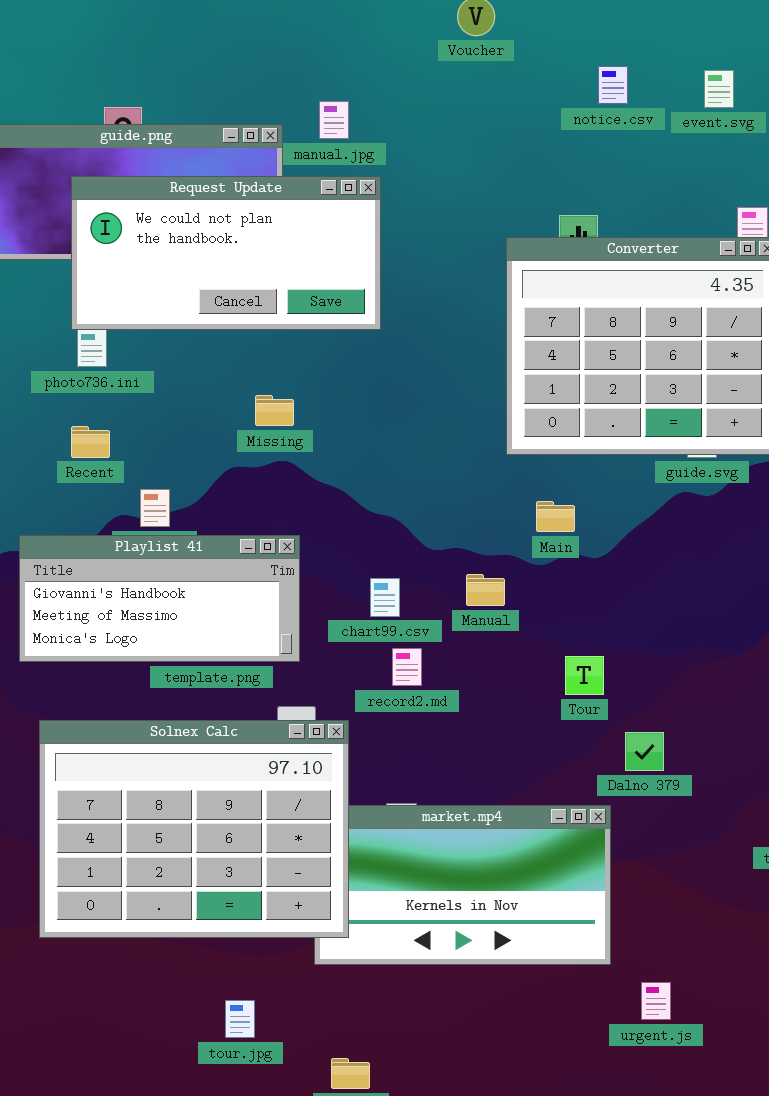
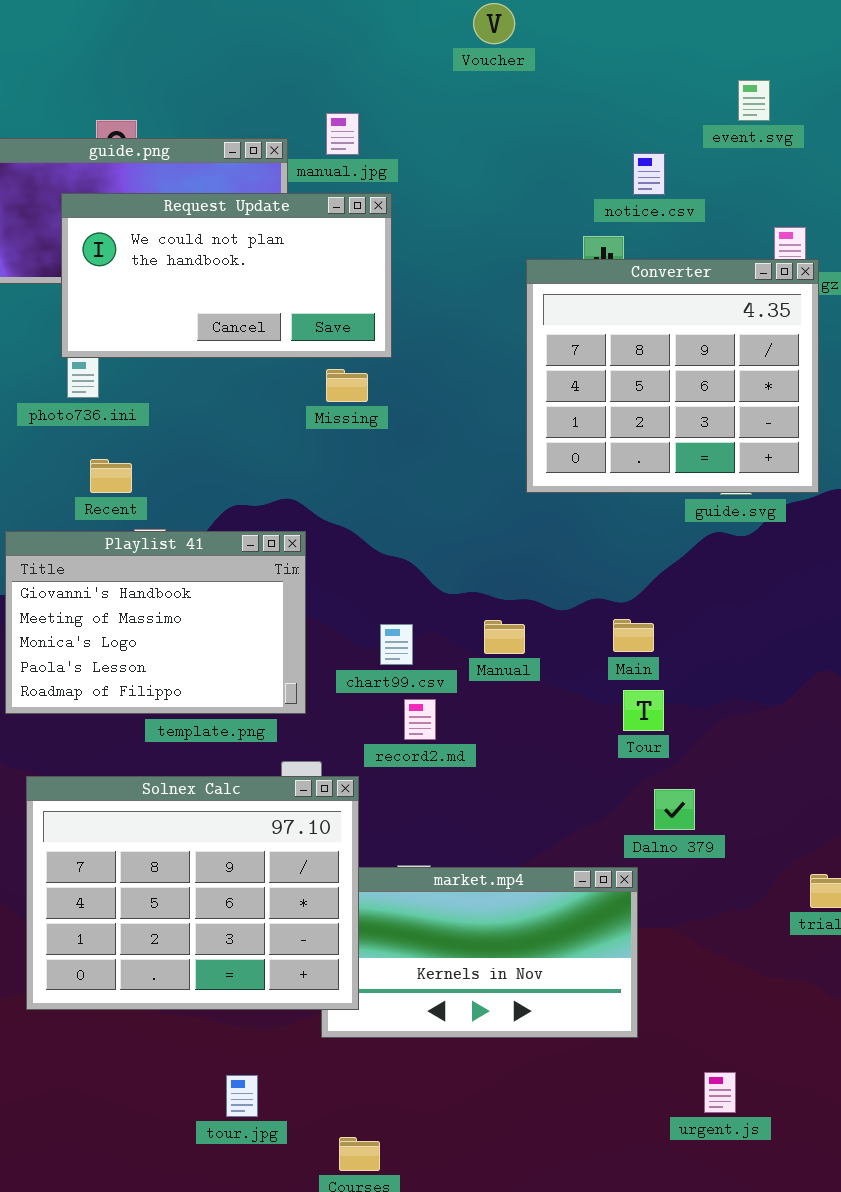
notice.csv: [598,66,628,104] -> [633,153,665,195], moved
Missing: [255,395,294,426] -> [326,369,368,402], moved
Recent: [71,426,110,458] -> [90,459,132,493], moved
Main: [536,501,575,532] -> [613,619,654,652], moved
Playlist 41: [19,535,300,662] -> [5,531,306,714], resized
Tour: [565,656,604,695] -> [623,690,664,731], moved
urgent.js: [641,982,671,1020] -> [704,1072,736,1113], moved

